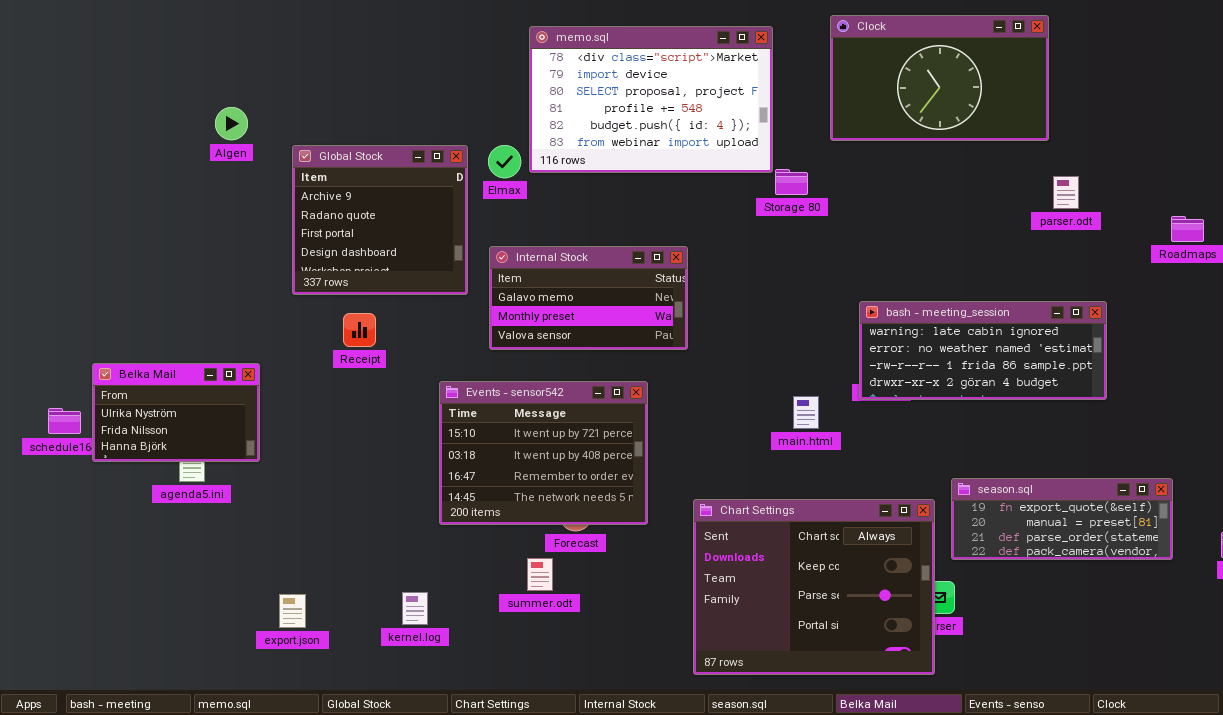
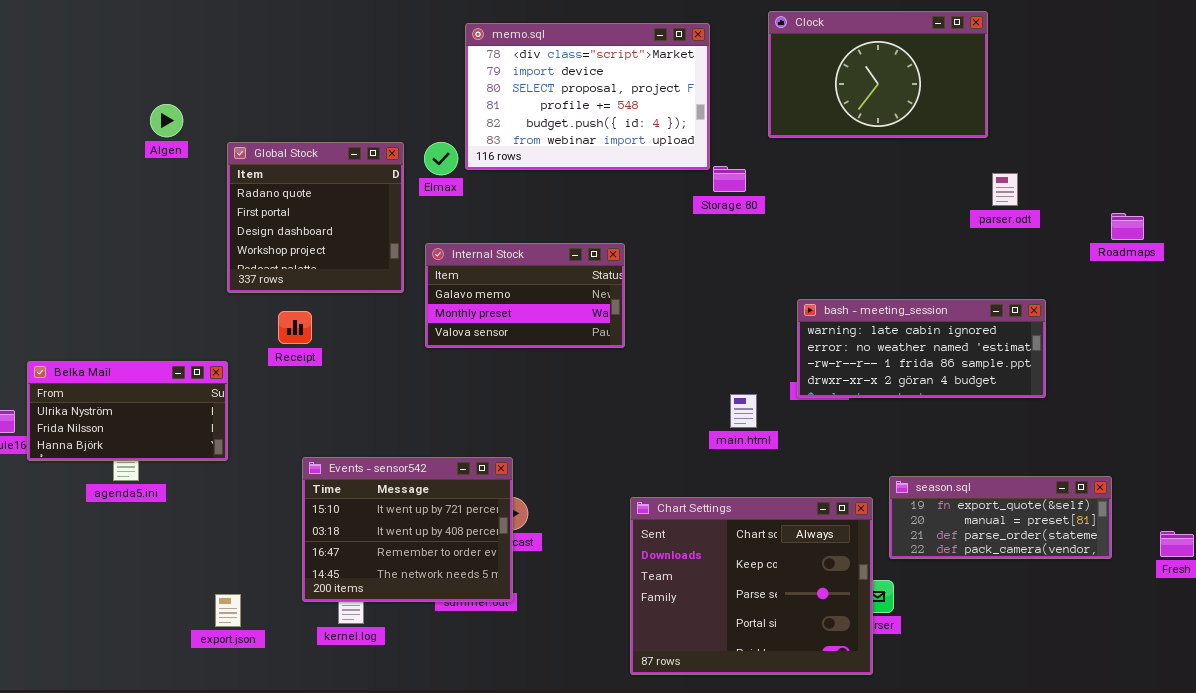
Global Stock: [292,145,468,295] -> [227,142,404,293], scrolled down 1 row
Belka Mail: [92,363,260,462] -> [27,361,228,461], resized
Events - sensor542: [439,381,648,525] -> [302,457,513,602], moved

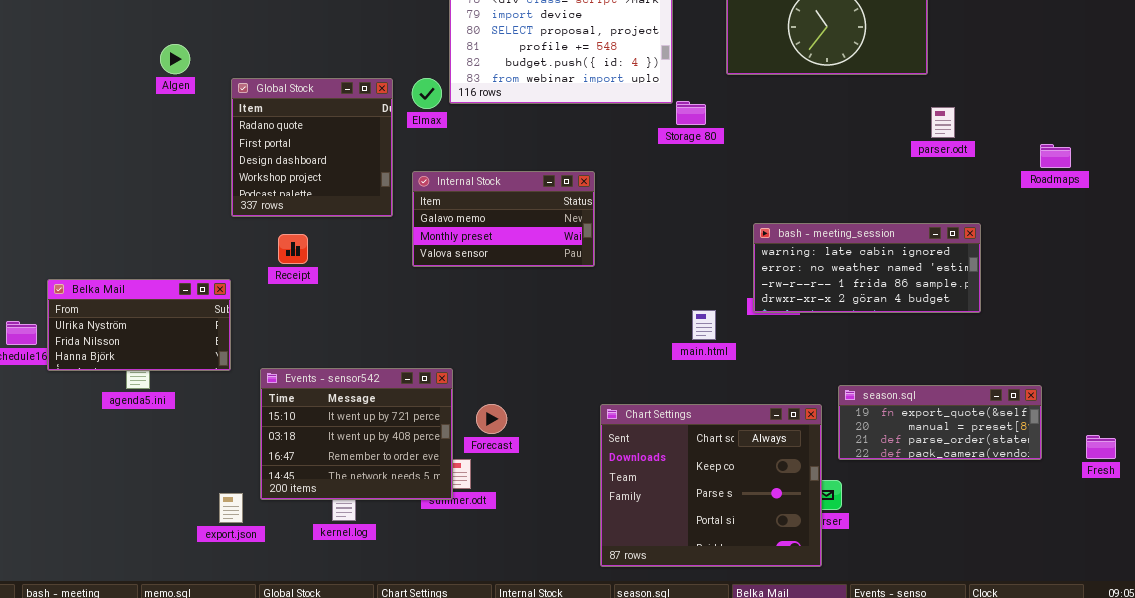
Events - sensor542: [302,457,513,602] -> [260,368,453,500], moved

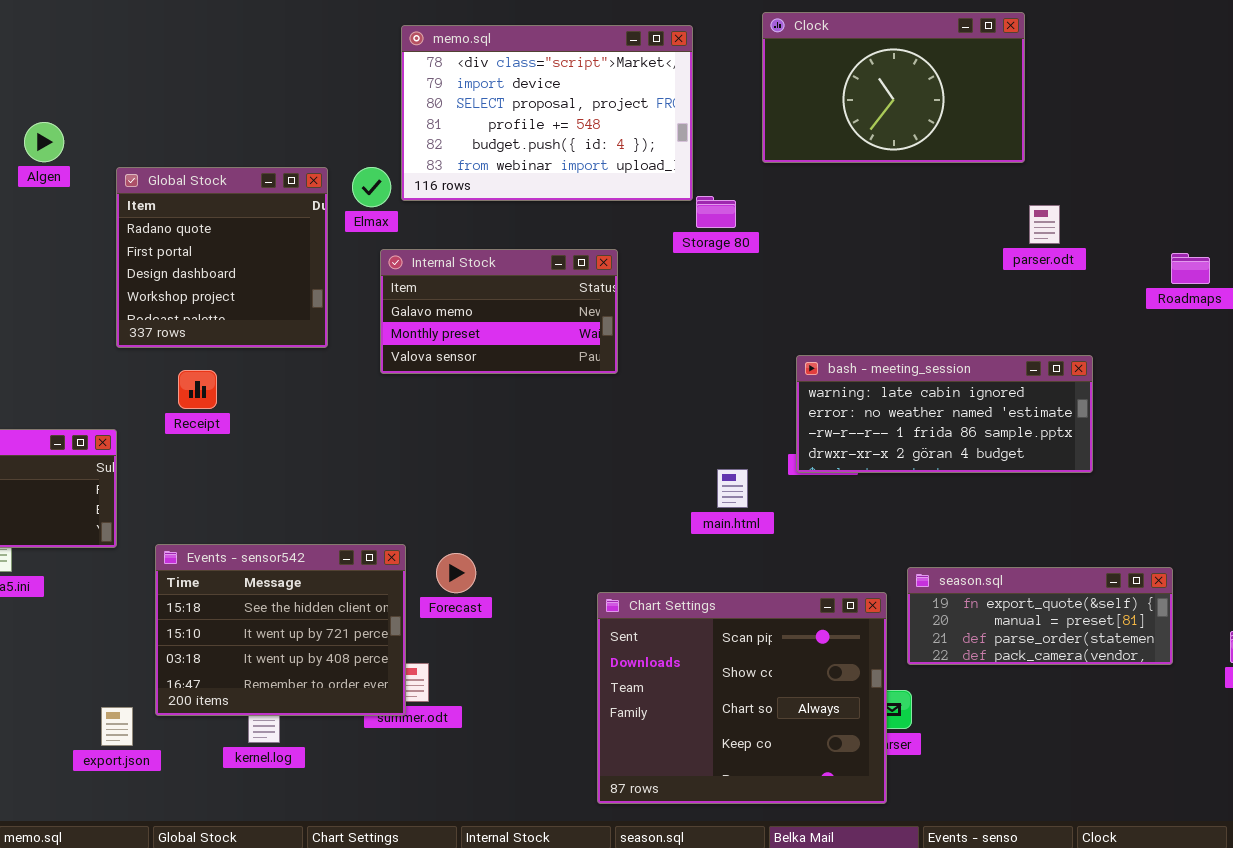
Internal Stock: [412,171,595,267] -> [380,249,618,374], moved
Events - sensor542: [260,368,453,500] -> [155,544,406,716], scrolled up 1 row
Forecast: [476,404,507,434] -> [436,553,476,593], moved
Chart Settings: [600,404,822,567] -> [597,592,887,804], scrolled up 2 rows

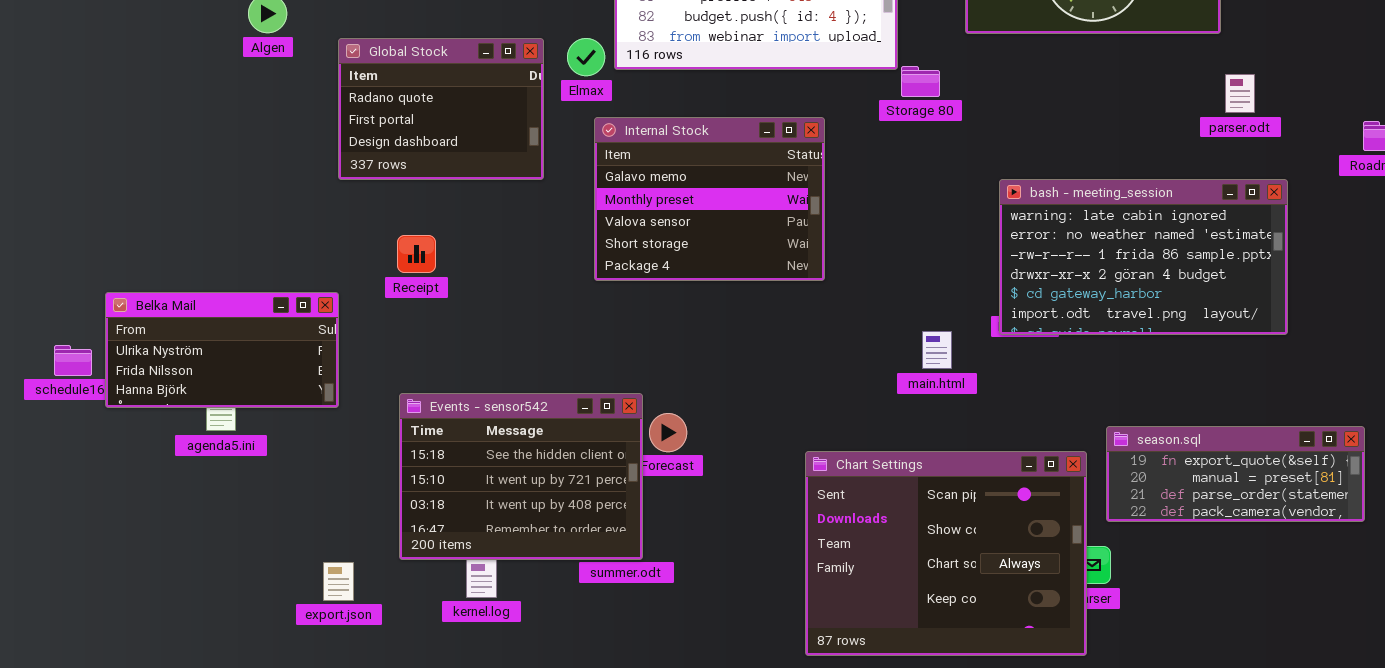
Global Stock: [116,167,328,348] -> [338,38,544,180], resized
Internal Stock: [380,249,618,374] -> [594,117,825,281], resized
bash - meeting_session: [796,355,1093,473] -> [999,179,1288,335], resized
Events - sensor542: [155,544,406,716] -> [399,393,643,560], moved

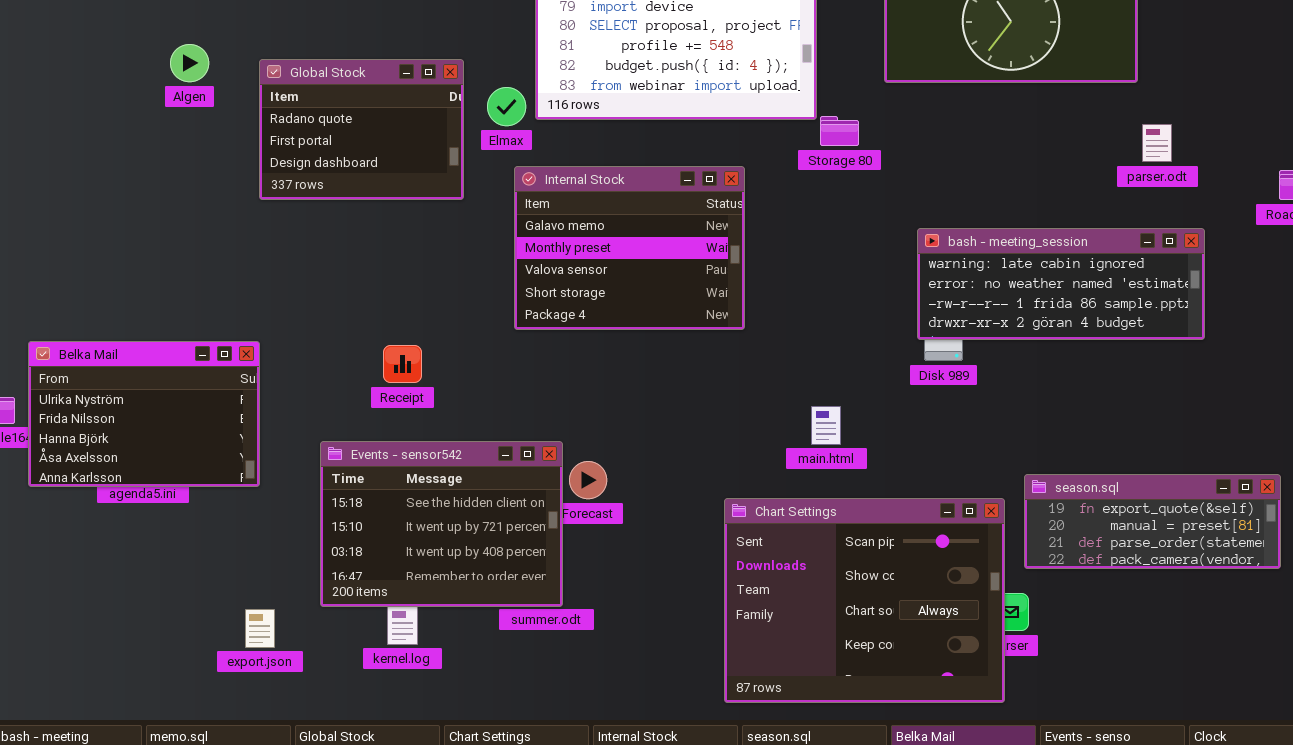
Global Stock: [338,38,544,180] -> [259,59,464,200], moved
bash - meeting_session: [999,179,1288,335] -> [917,228,1205,340], resized
Receipt: [397,235,436,273] -> [383,345,422,383], moved
Belka Mail: [105,292,339,408] -> [28,341,260,487], resized
main.html: [922,331,952,369] -> [811,406,841,445], moved

